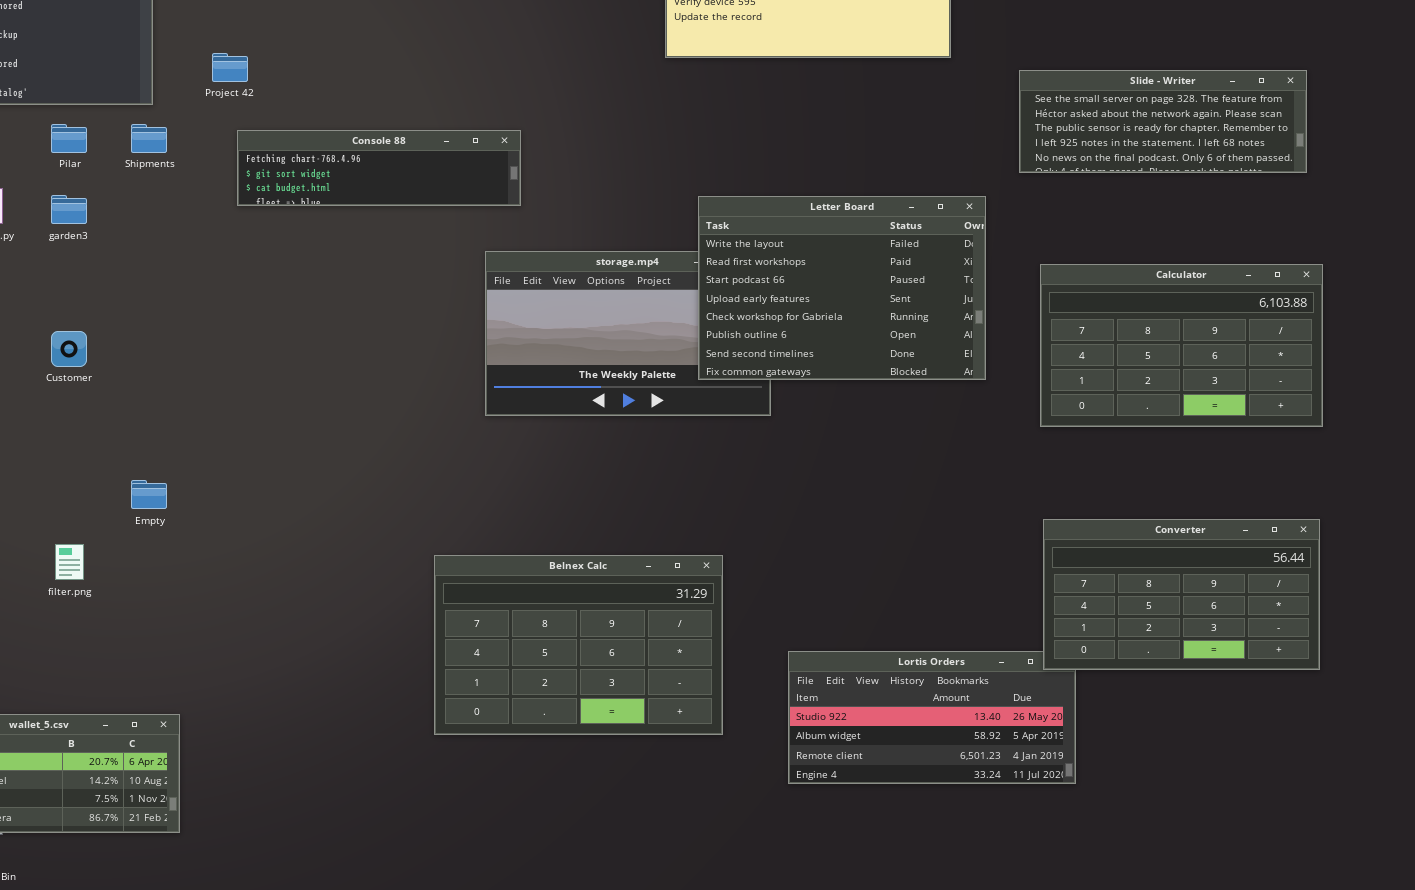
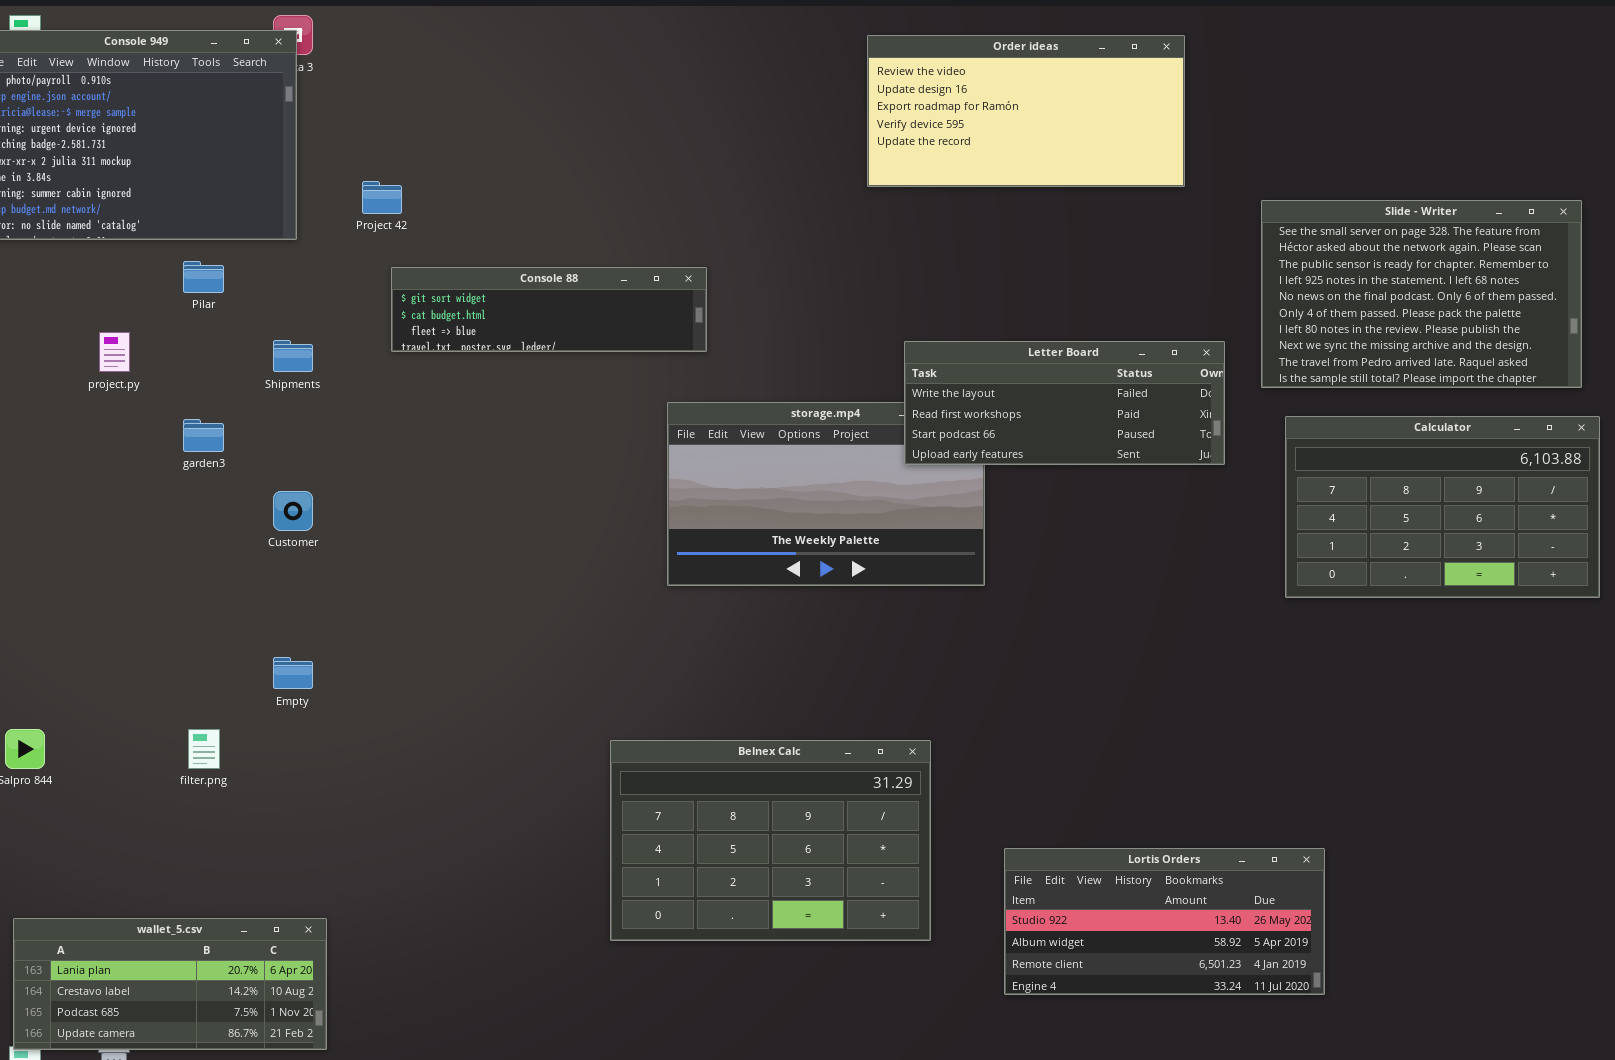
Slide - Writer: [1019,70,1307,173] -> [1261,200,1582,388], resized
Shipments: [131,124,167,153] -> [273,340,313,372], moved
Console 88: [237,130,521,206] -> [391,267,707,352], scrolled down 1 row
garden3: [51,195,87,224] -> [183,419,224,452], moved
Letter Board: [698,196,986,380] -> [904,341,1225,465], resized
Customer: [51,331,87,367] -> [273,491,313,531], moved
Converter: [1043,519,1320,670] -> none, closed

